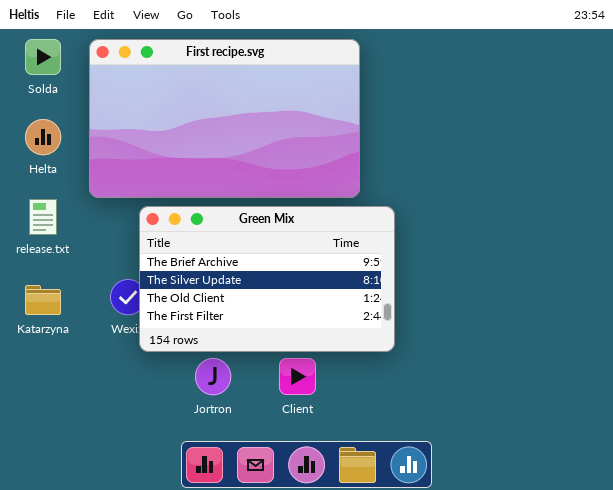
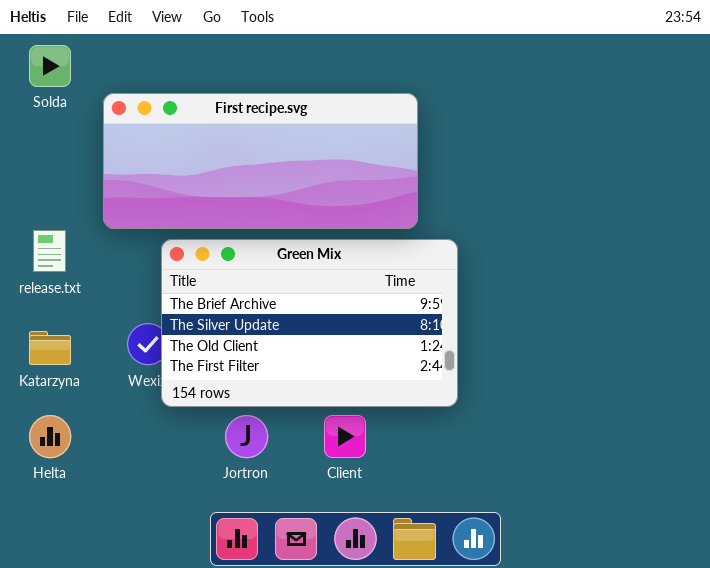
First recipe.svg: [89,39,360,198] -> [103,93,418,229], resized
Helta: [25,119,61,155] -> [29,415,71,458], moved

